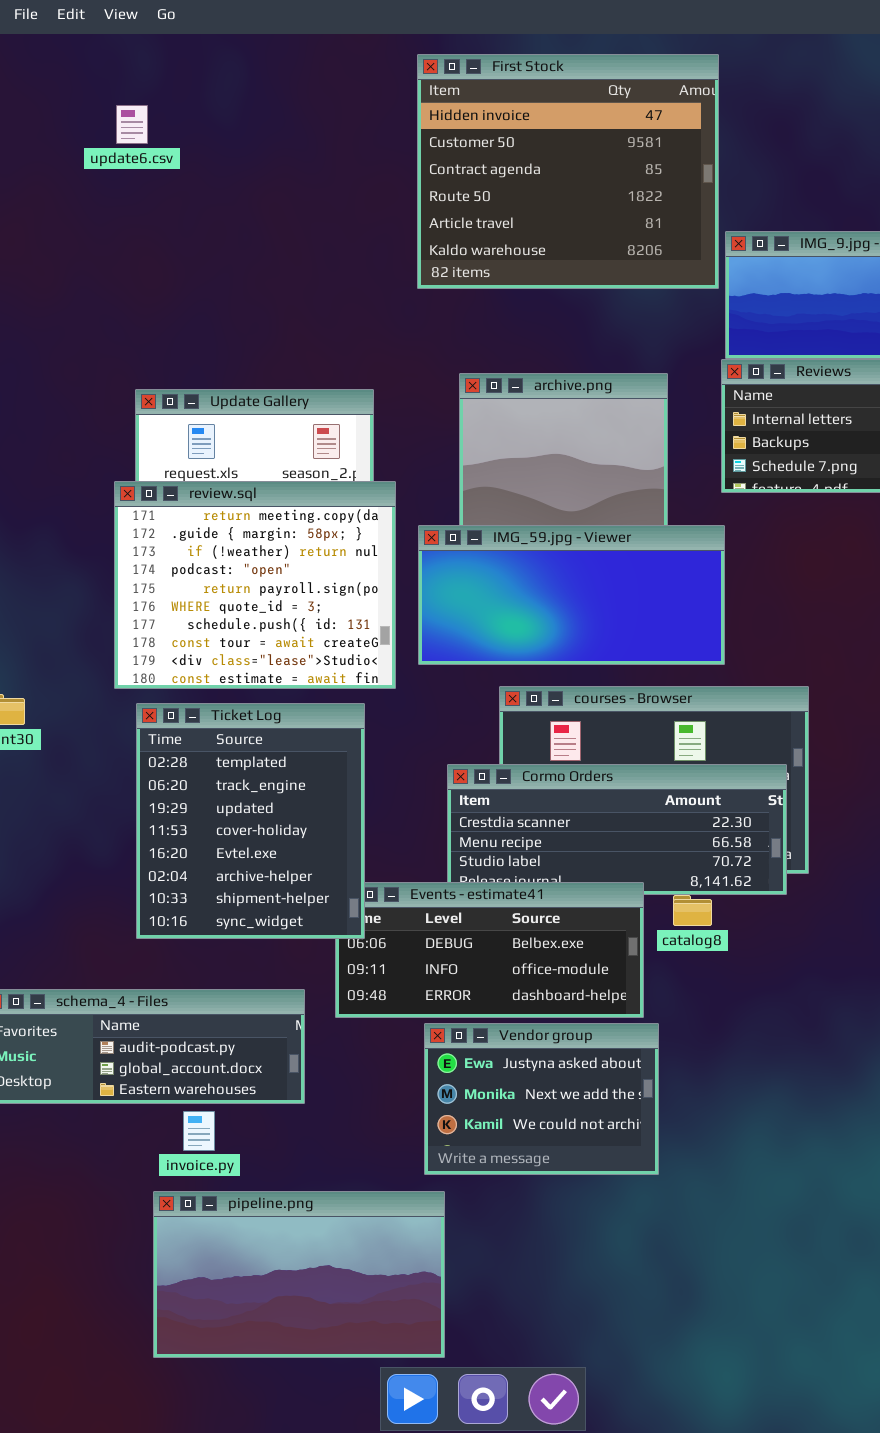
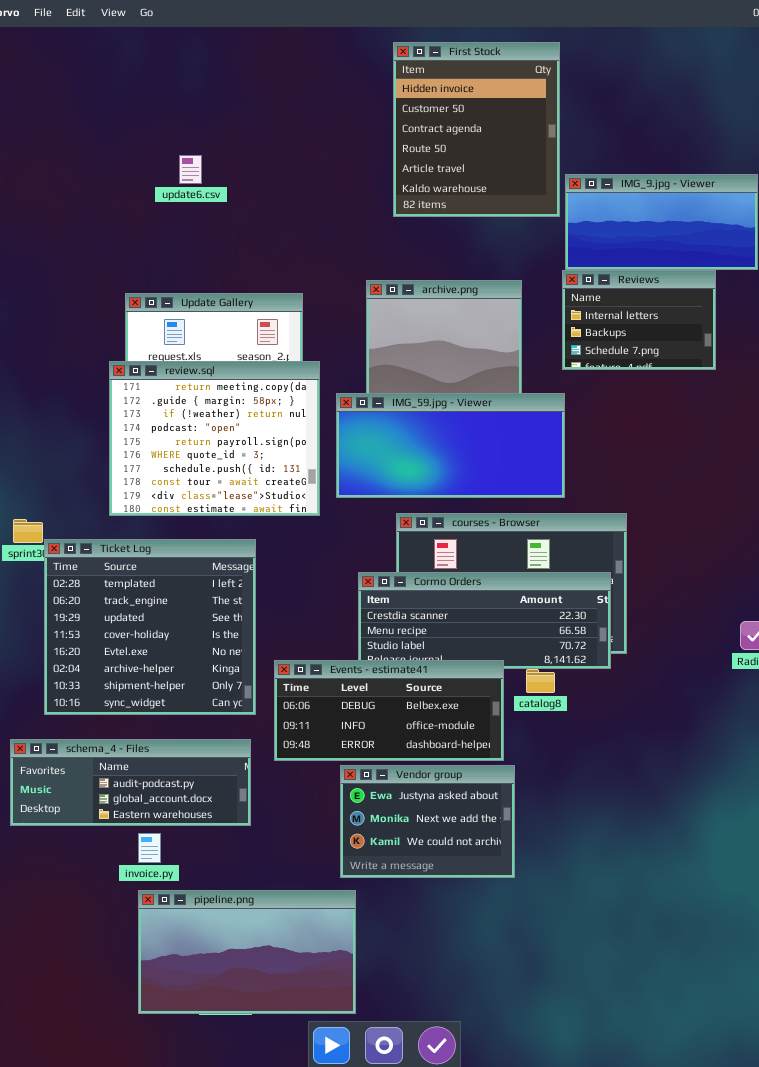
First Stock: [417,54,719,289] -> [393,42,560,217], resized
update6.csv: [116,105,148,144] -> [179,155,202,184], moved
Ticket Log: [136,703,365,939] -> [44,539,256,715], moved, resized
invoice.py: [183,1111,215,1151] -> [138,833,161,863], moved

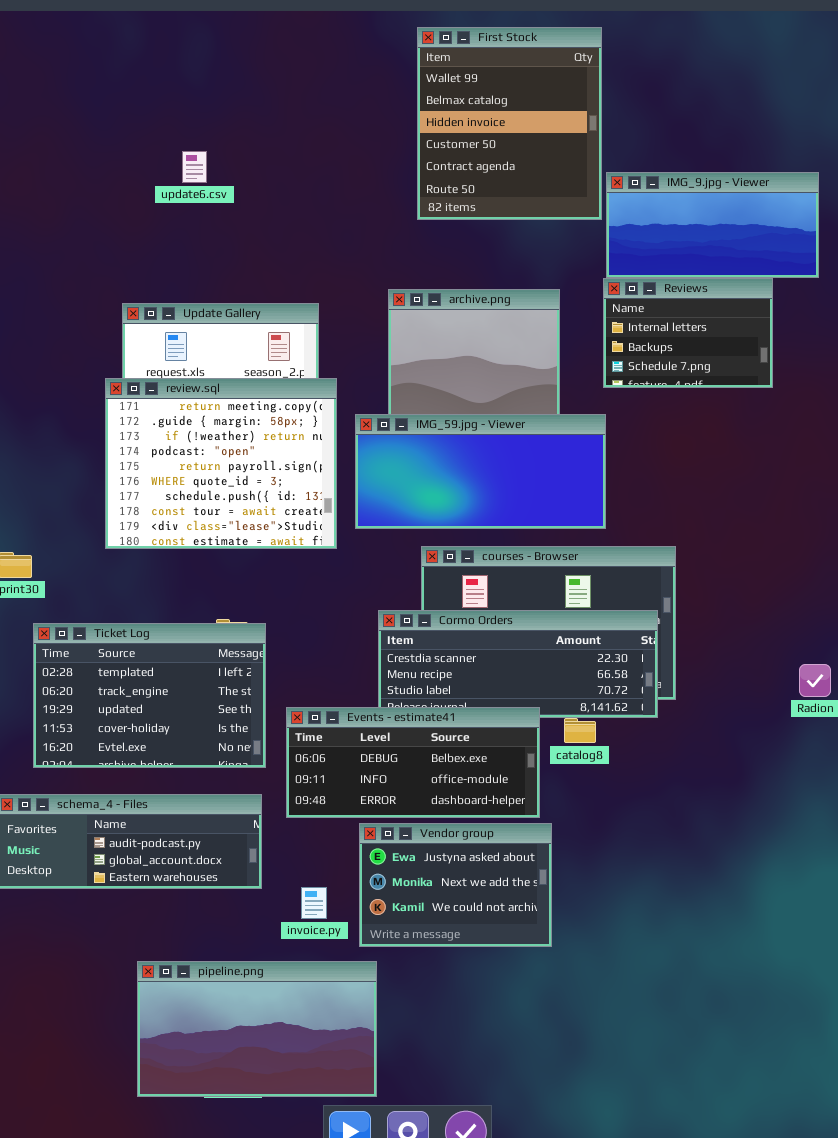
First Stock: [393,42,560,217] -> [417,27,602,220], scrolled up 2 rows
Ticket Log: [44,539,256,715] -> [33,623,266,768], resized
invoice.py: [138,833,161,863] -> [301,887,327,919], moved

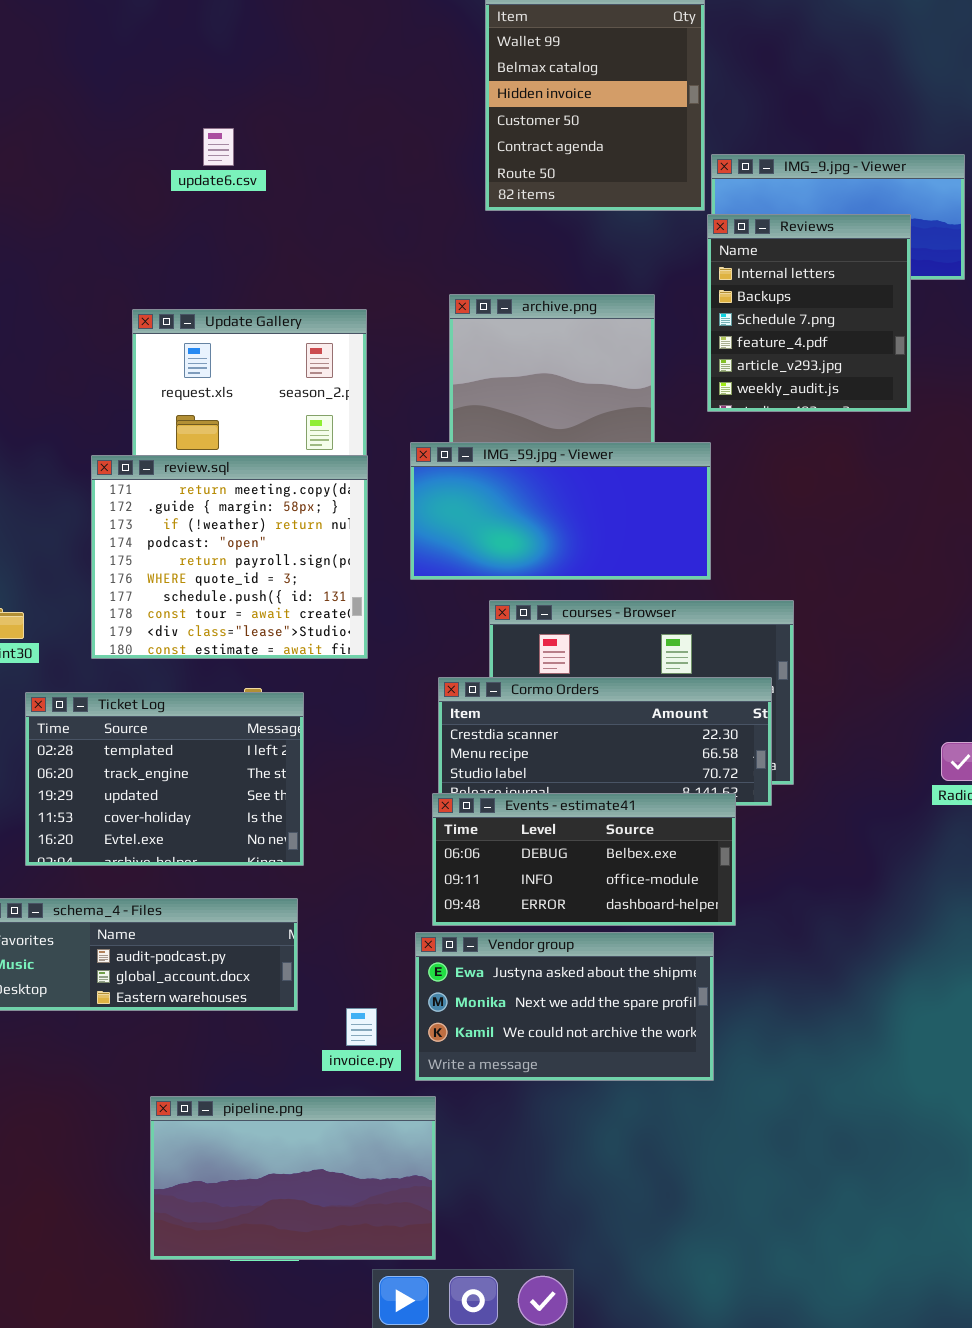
Reviews: [603,278,773,388] -> [707,214,911,412], resized
review.sql: [105,378,337,549] -> [91,455,368,659], moved
Events - estimate41: [286,707,540,818] -> [432,793,736,926], moved
Vendor group: [359,823,552,947] -> [415,932,714,1081], resized

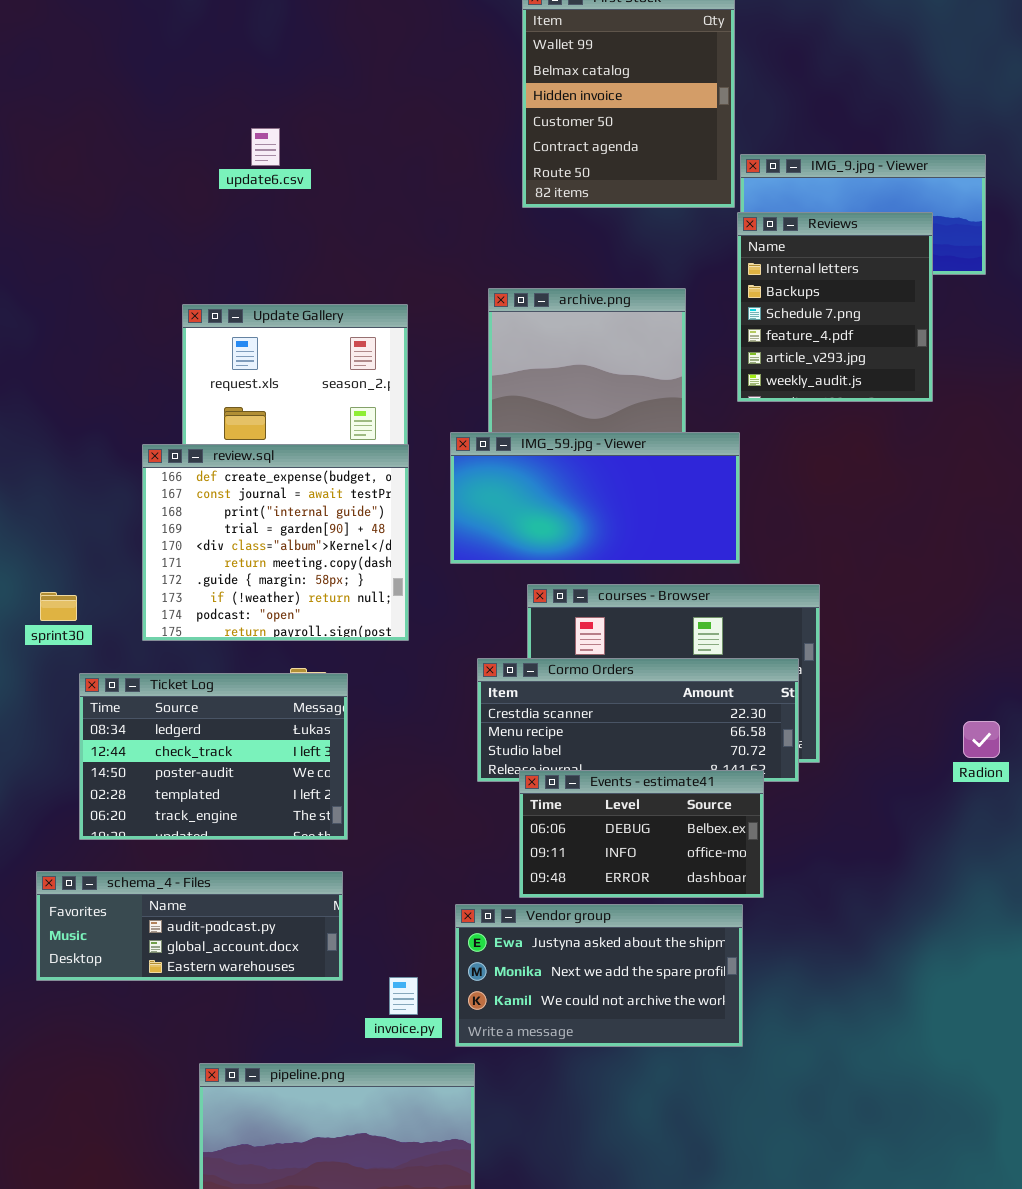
review.sql: [91,455,368,659] -> [142,444,409,641], scrolled up 5 rows
Ticket Log: [25,692,304,866] -> [79,673,348,840], scrolled up 3 rows
Events - estimate41: [432,793,736,926] -> [519,770,764,898], resized

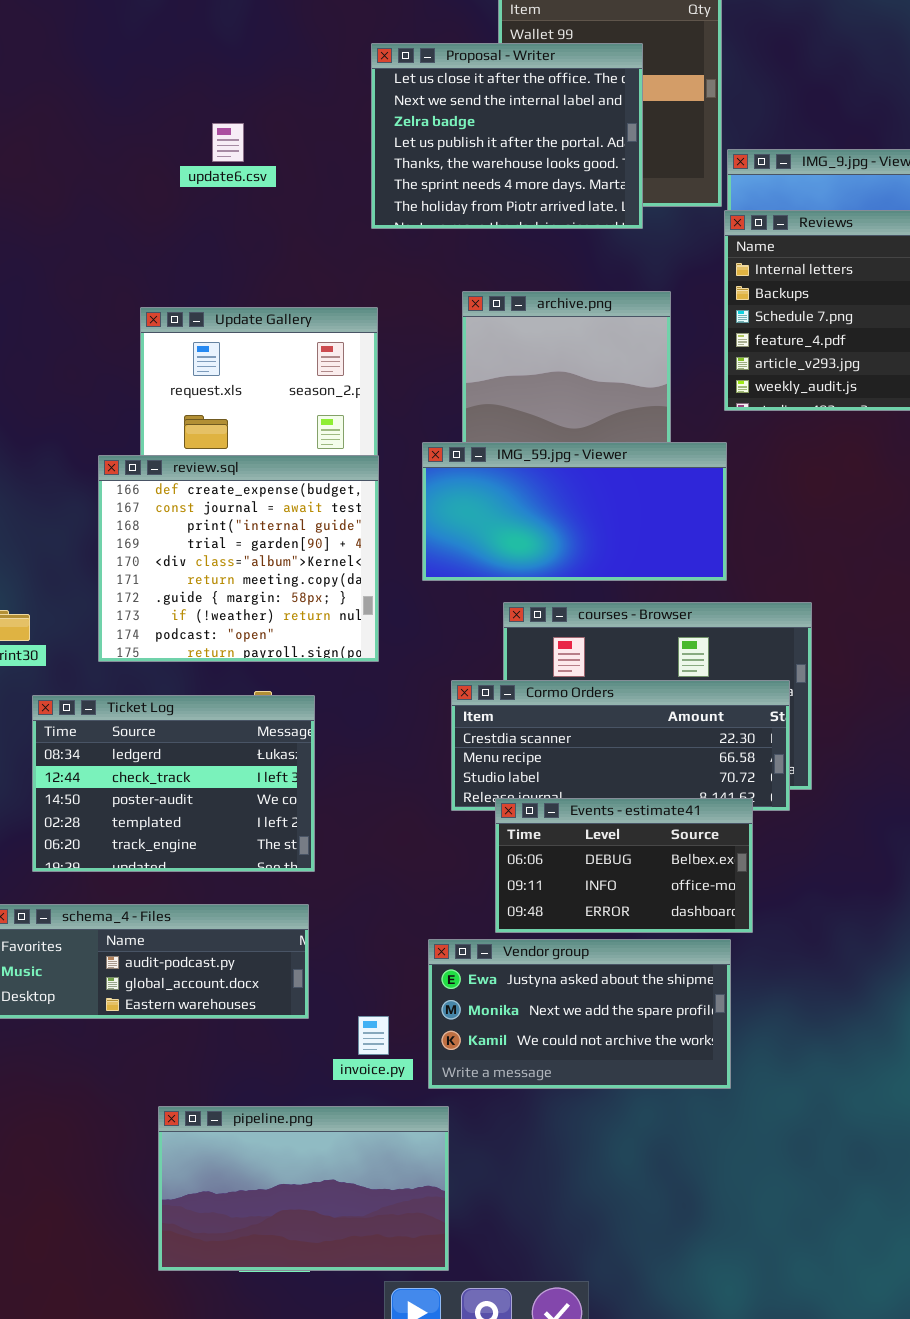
Proposal - Writer: none -> [371,43,643,229], opened

